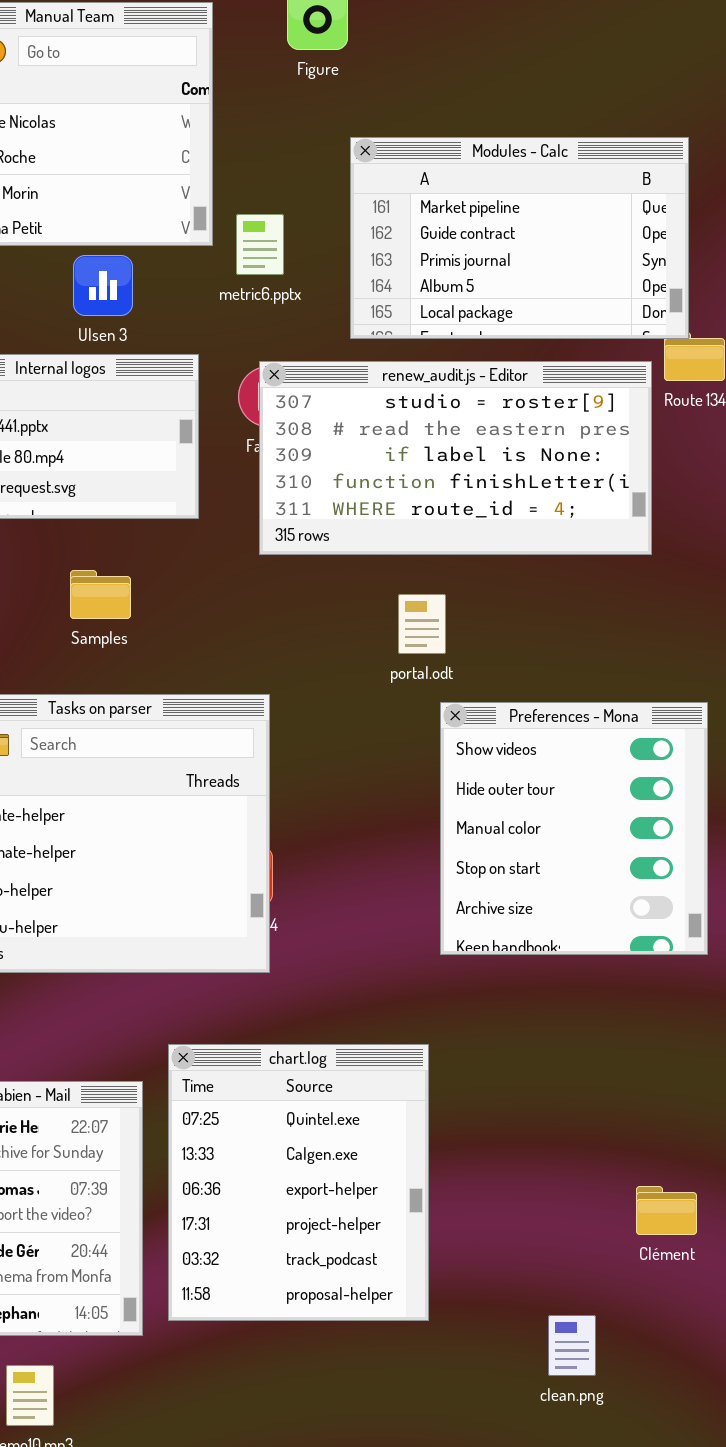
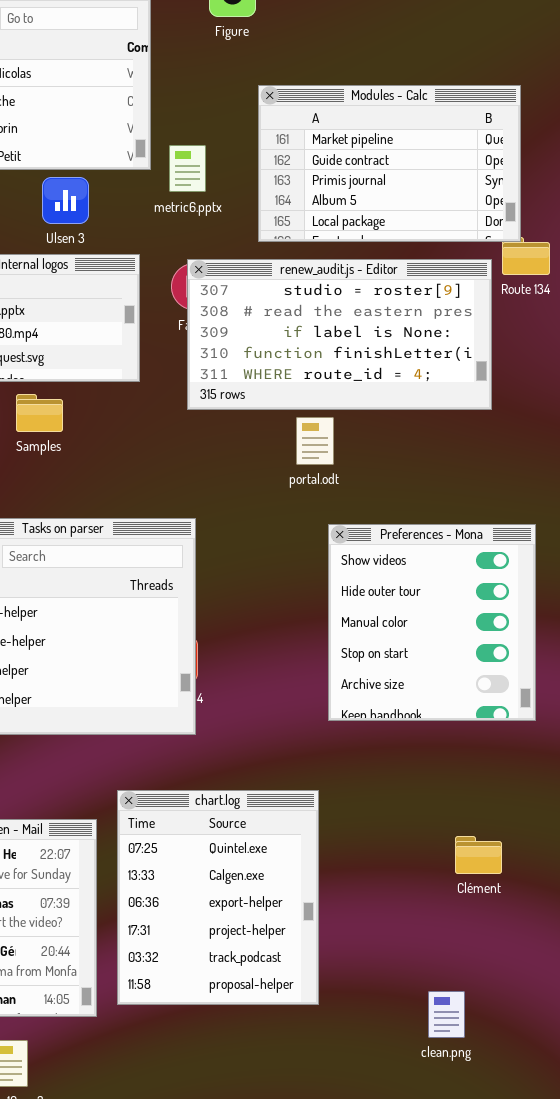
Samples: [70,570,131,619] -> [16,394,63,432], moved
portal.odt: [398,594,446,654] -> [296,417,334,465], moved
Clément: [636,1186,697,1235] -> [455,836,502,874], moved
clean.png: [548,1315,596,1376] -> [428,991,465,1038], moved

